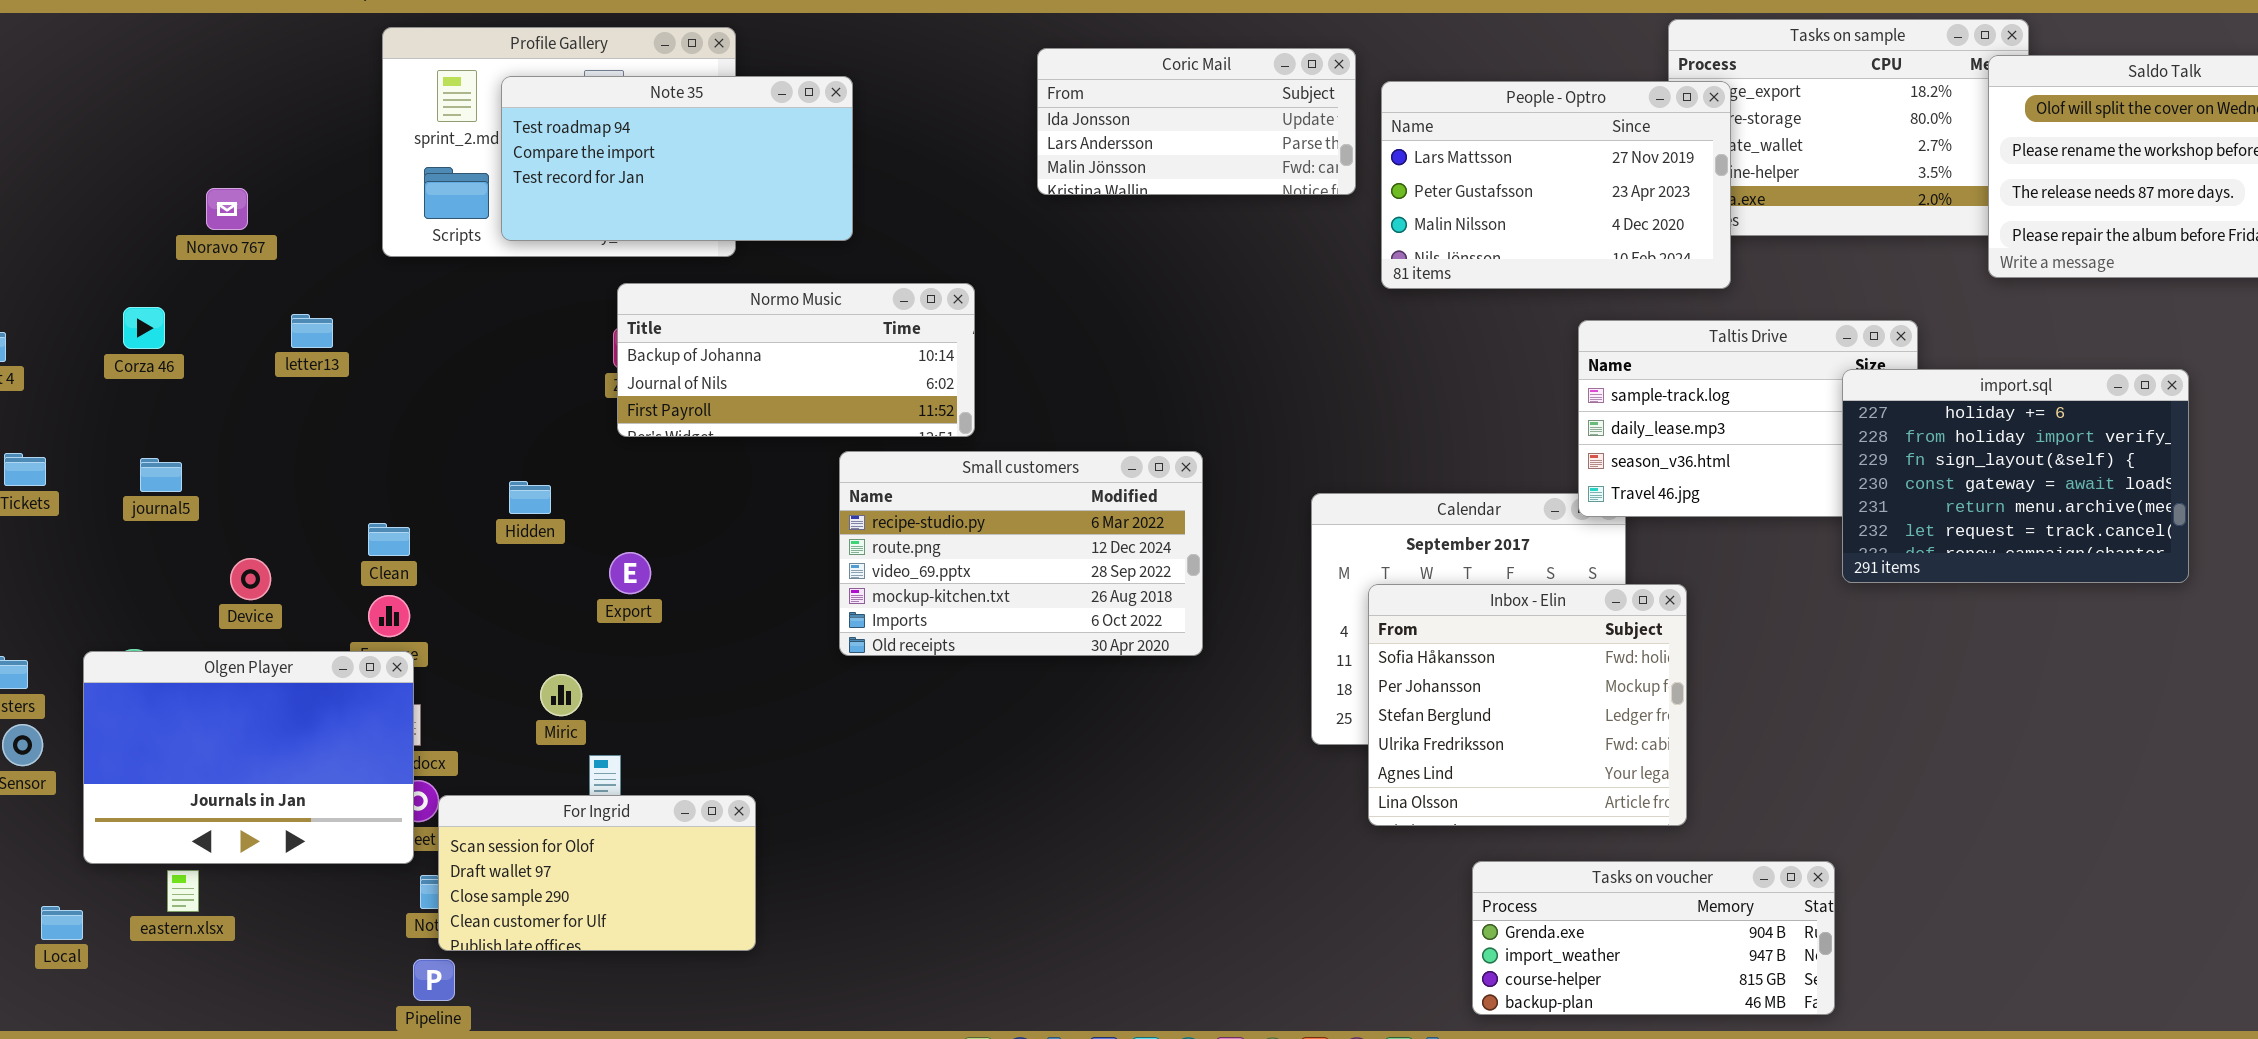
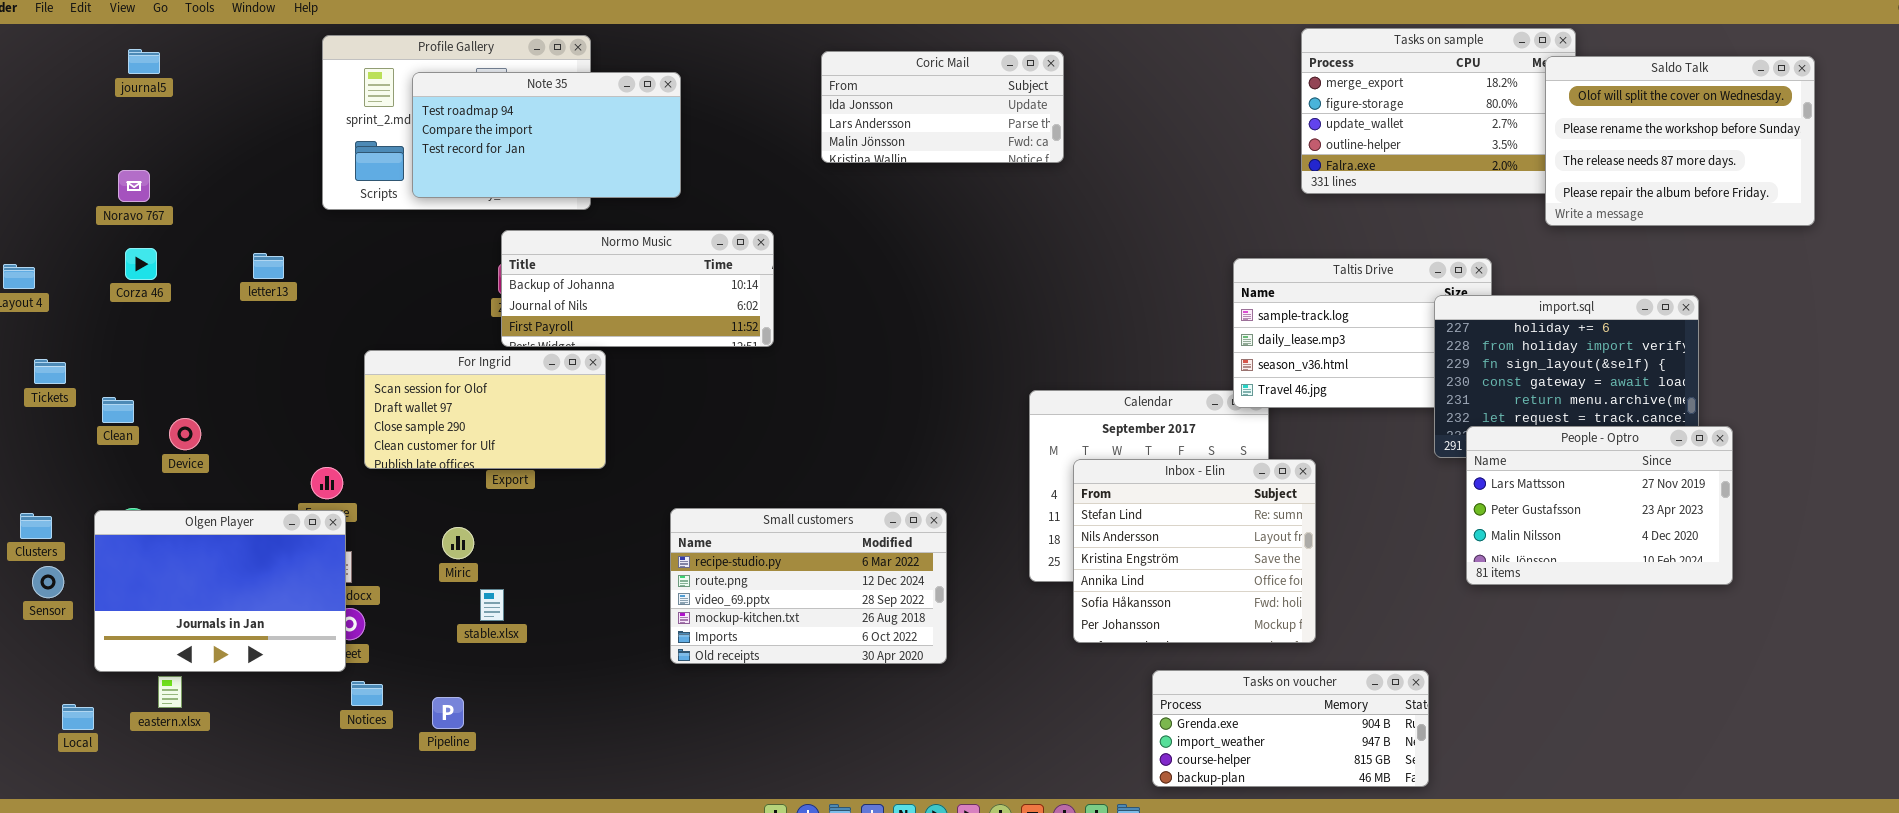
People - Optro: [1381,81,1731,289] -> [1466,426,1733,585], moved
Noravo 767: [206,188,248,230] -> [118,170,150,202], moved
Small customers: [839,451,1203,656] -> [670,508,947,664], moved
journal5: [140,458,182,492] -> [128,49,160,74], moved
Clean: [368,523,410,556] -> [102,397,134,423], moved
Device: [230,558,271,600] -> [169,418,201,450], moved
Inbox - Elin: [1368,584,1687,826] -> [1073,459,1316,643], scrolled up 4 rows
For Ingrid: [438,795,756,951] -> [364,350,606,469], moved
Pipeline: [413,959,455,1001] -> [432,697,464,729], moved

